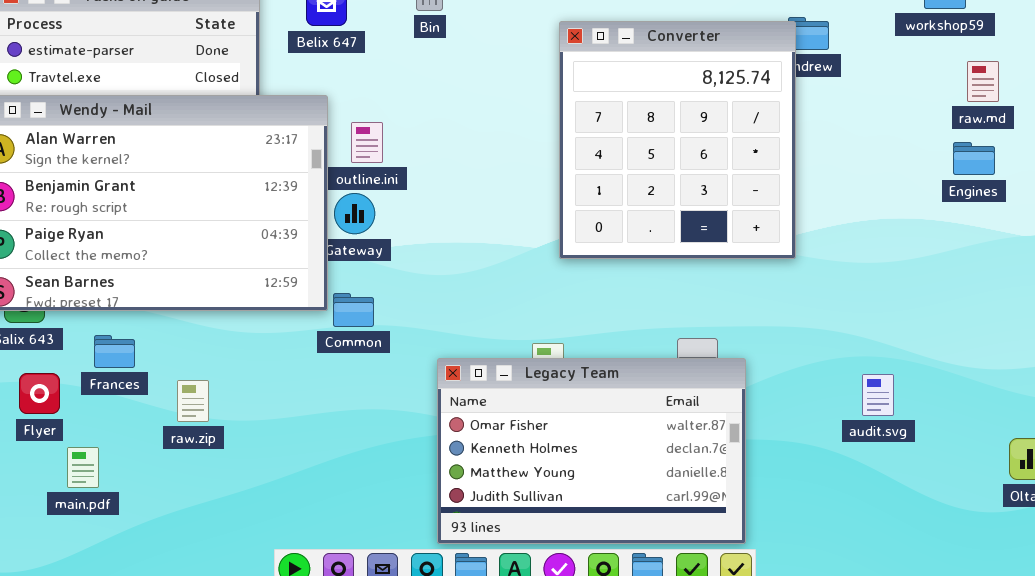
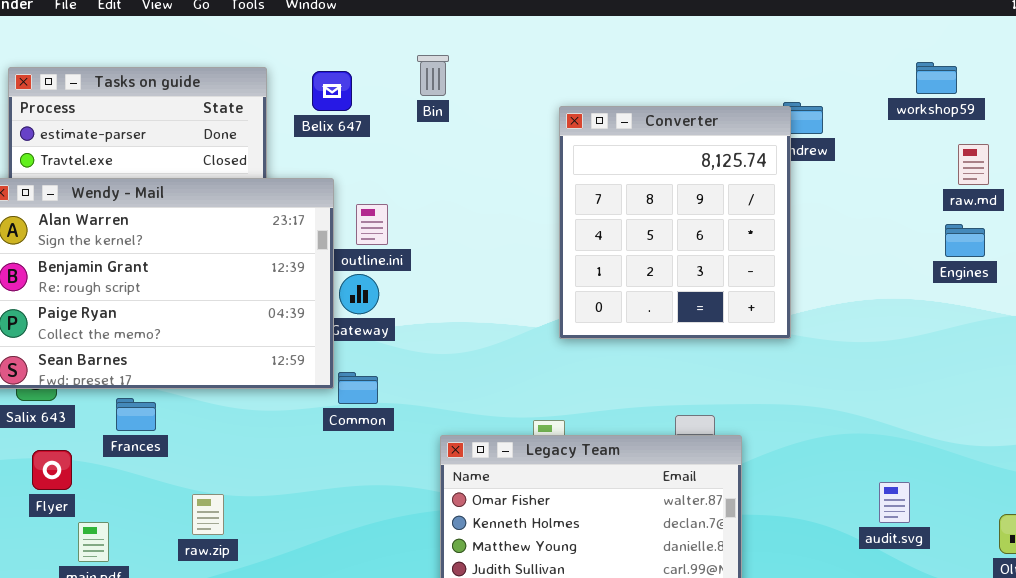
Frances: [94,335,135,368] -> [116,398,156,431], moved
audit.svg: [862,374,894,416] -> [879,482,910,523], moved
raw.zip: [177,380,209,422] -> [192,494,224,535], moved

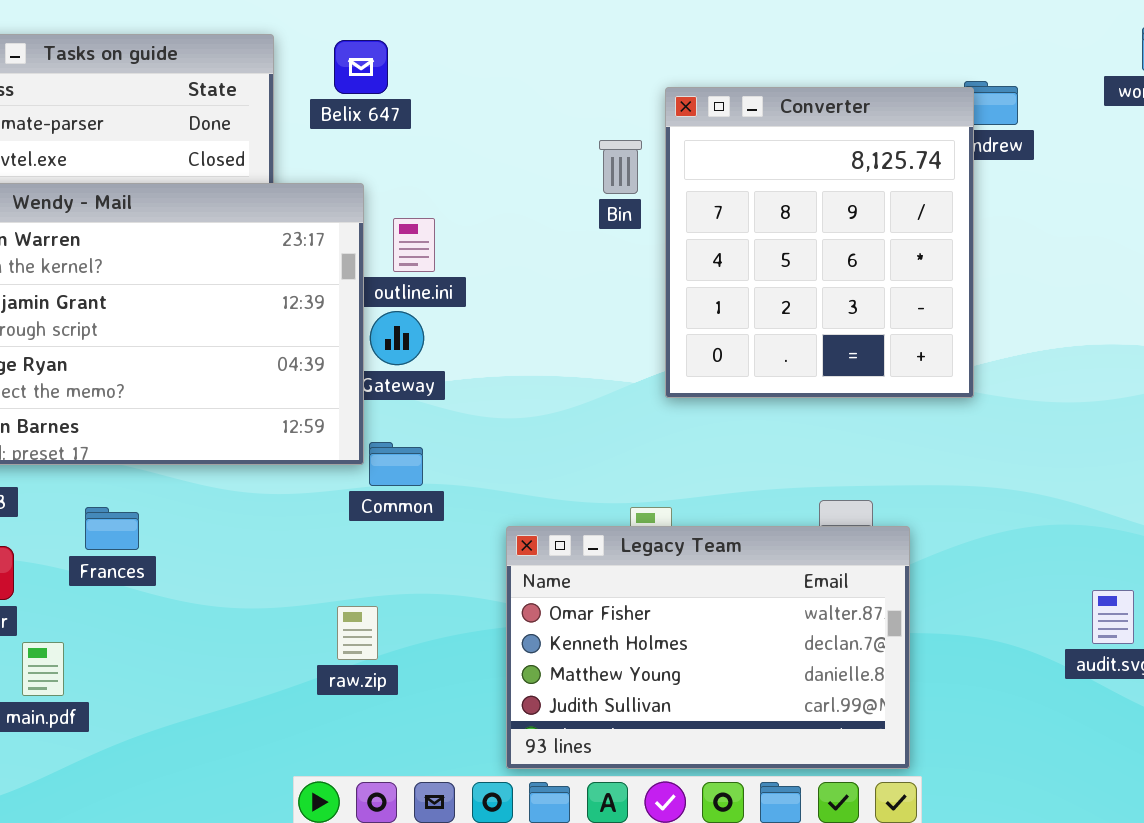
Bin: [417,55,449,96] -> [599,140,642,194], moved
Frances: [116,398,156,431] -> [85,507,139,550], moved
raw.zip: [192,494,224,535] -> [337,606,378,660], moved

